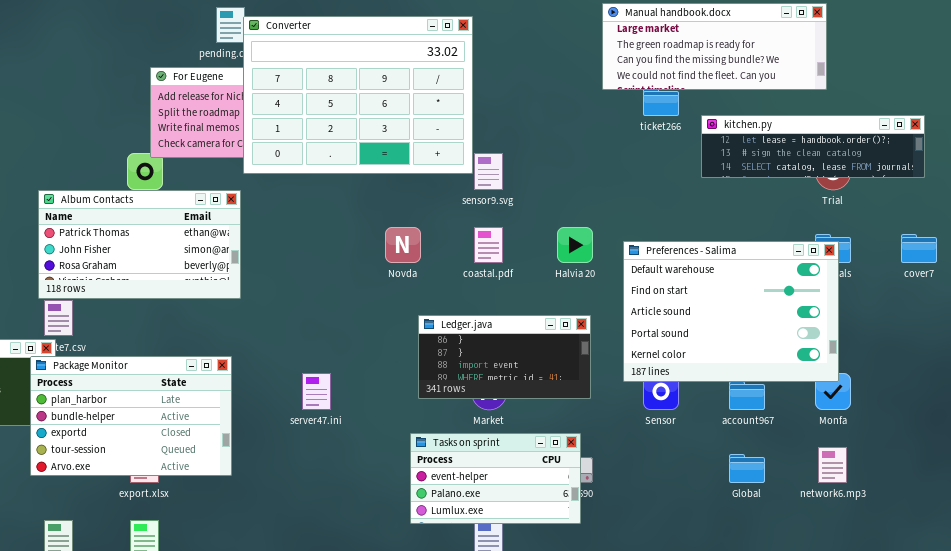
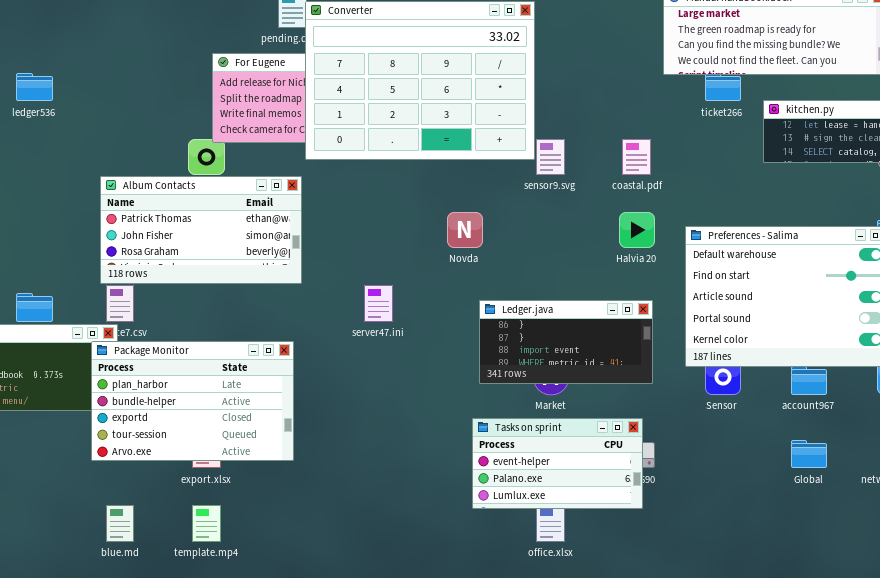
coastal.pdf: [474,227,503,263] -> [622,139,651,175], moved
server47.ini: [302,373,331,410] -> [364,285,393,322], moved

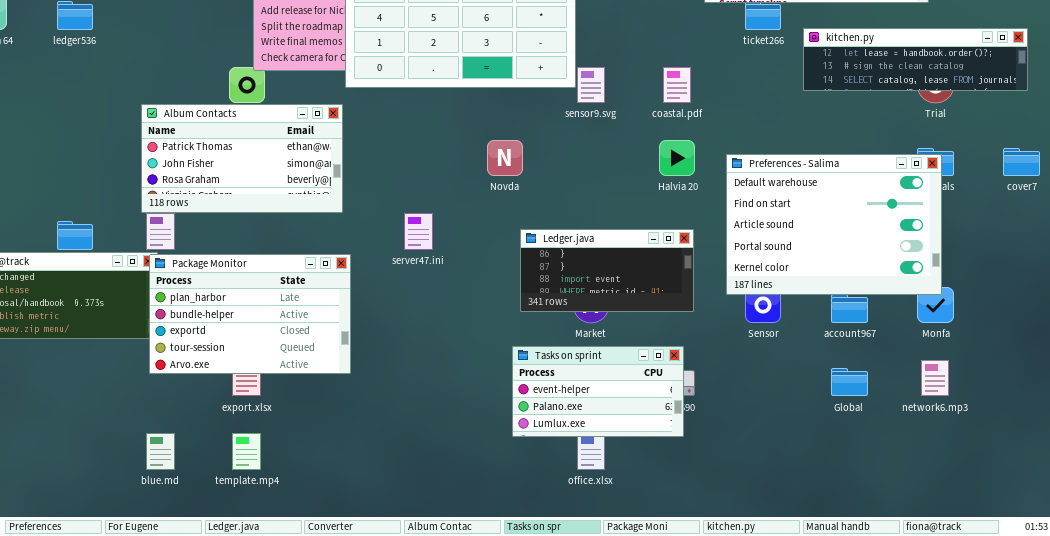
Package Monitor: [91,341,294,461] -> [149,254,351,374], moved

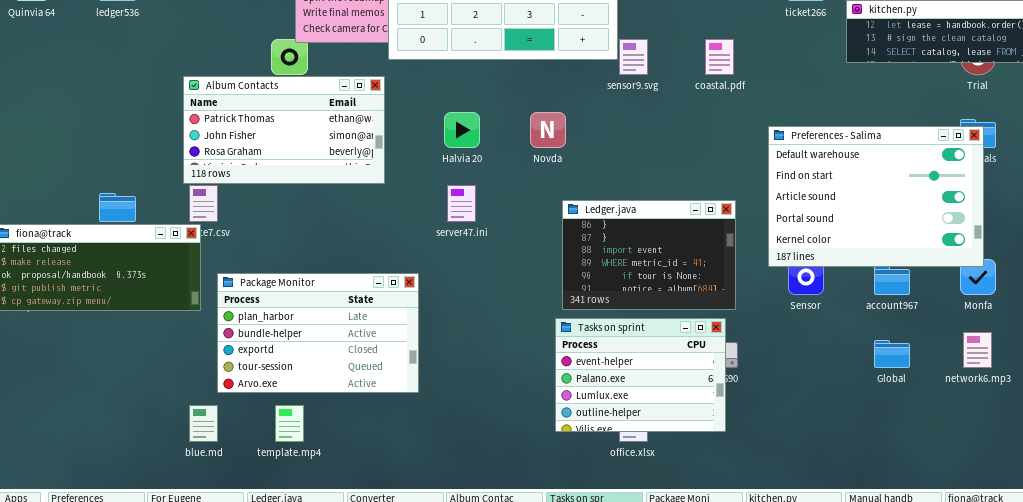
Halvia 20: [659,140,695,176] -> [444,112,480,148], moved
Ledger.java: [520,229,694,312] -> [562,200,736,310], resized
Package Monitor: [149,254,351,374] -> [217,273,419,393], moved
Tasks on sprint: [512,346,684,437] -> [555,318,726,432], resized

